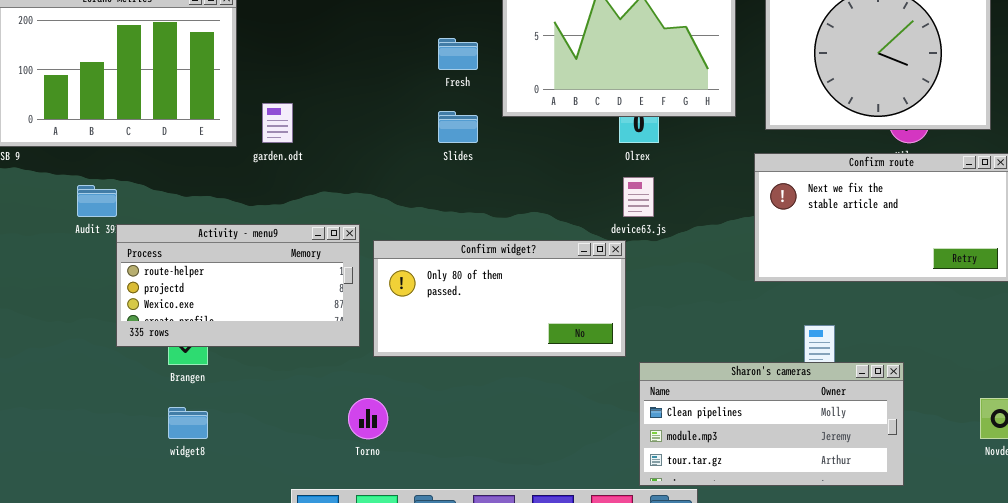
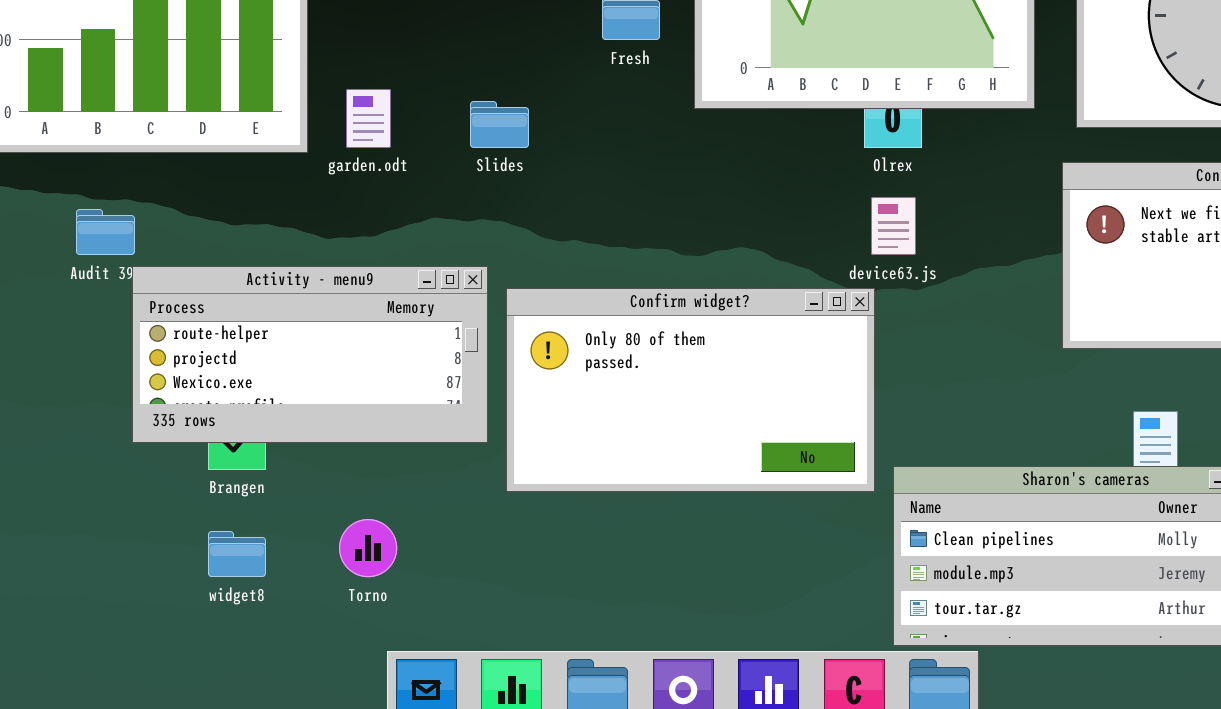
Slides: [438,111,478,143] -> [470,101,529,148], moved
Confirm widget?: [373,240,626,357] -> [506,288,875,492], resized
Torno: [348,398,388,439] -> [339,519,397,577], moved

